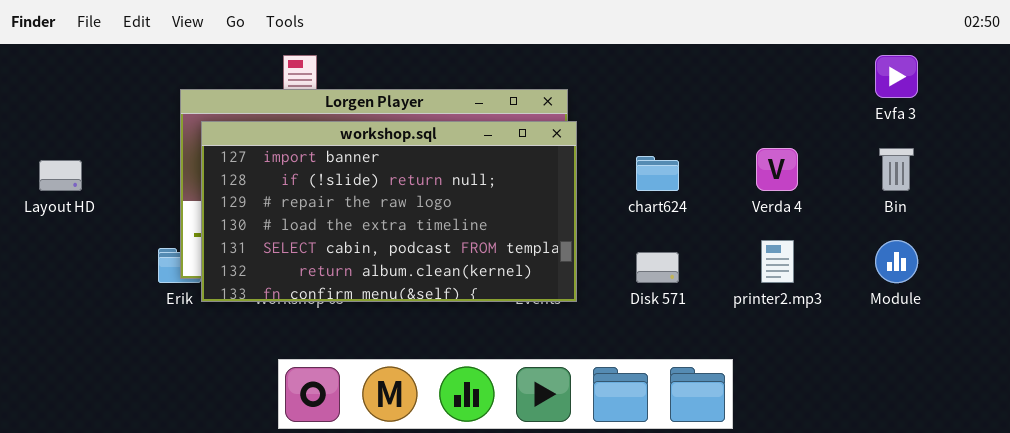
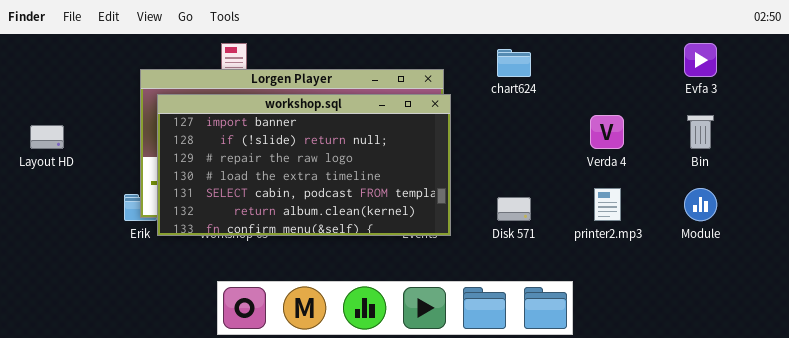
chart624: [636,156,679,191] -> [497,49,531,77], moved

